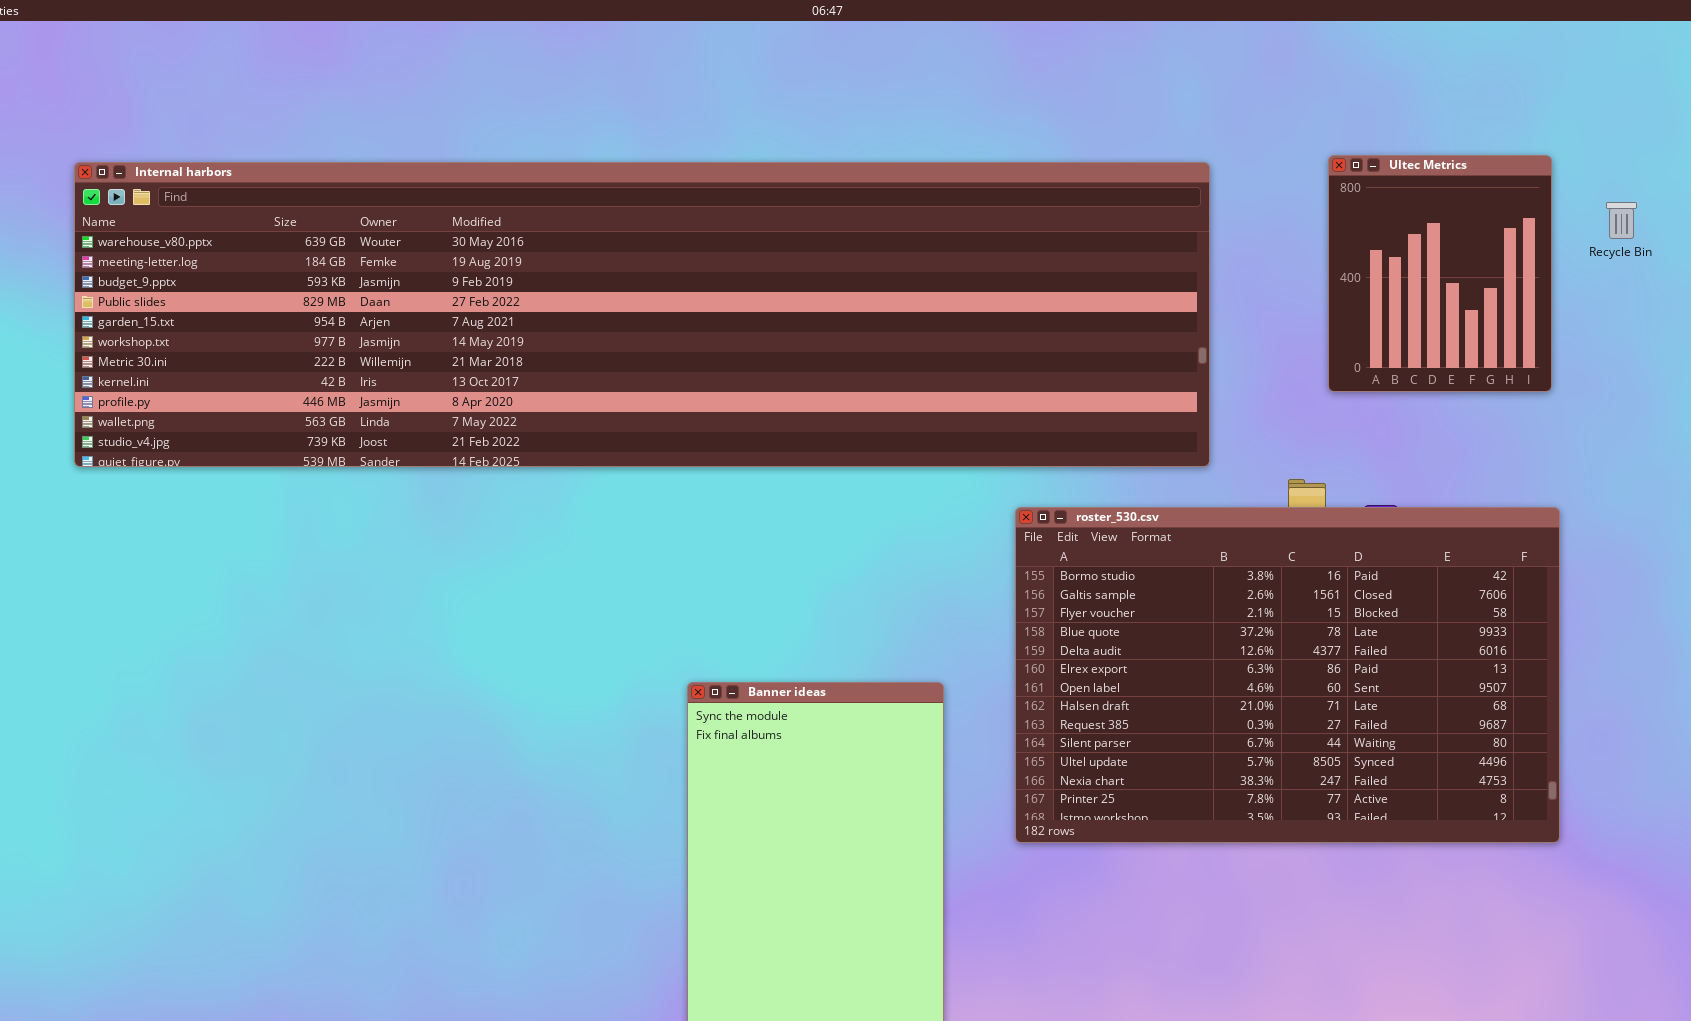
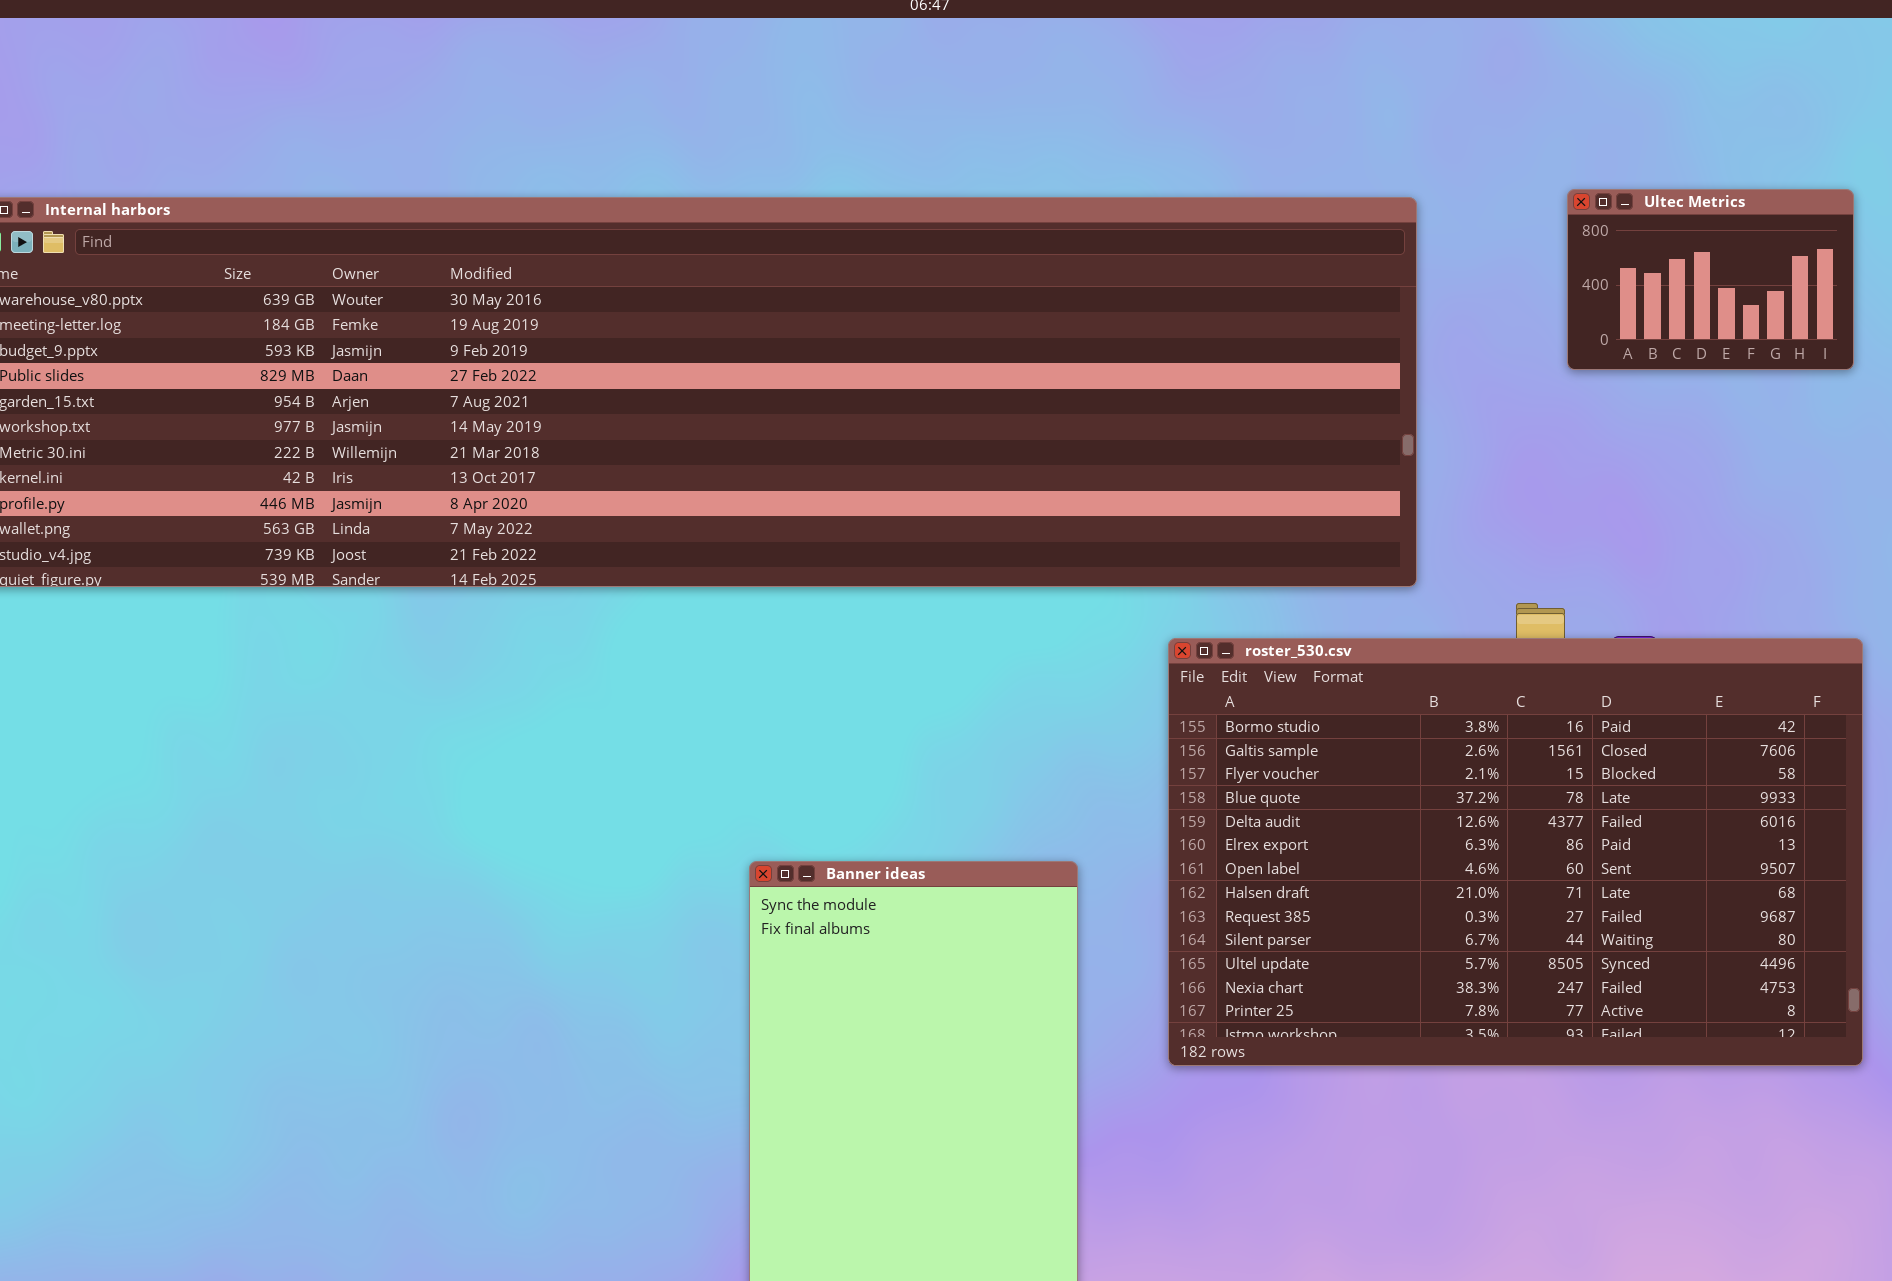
Ultec Metrics: [1328,155,1552,392] -> [1567,189,1854,370], resized

